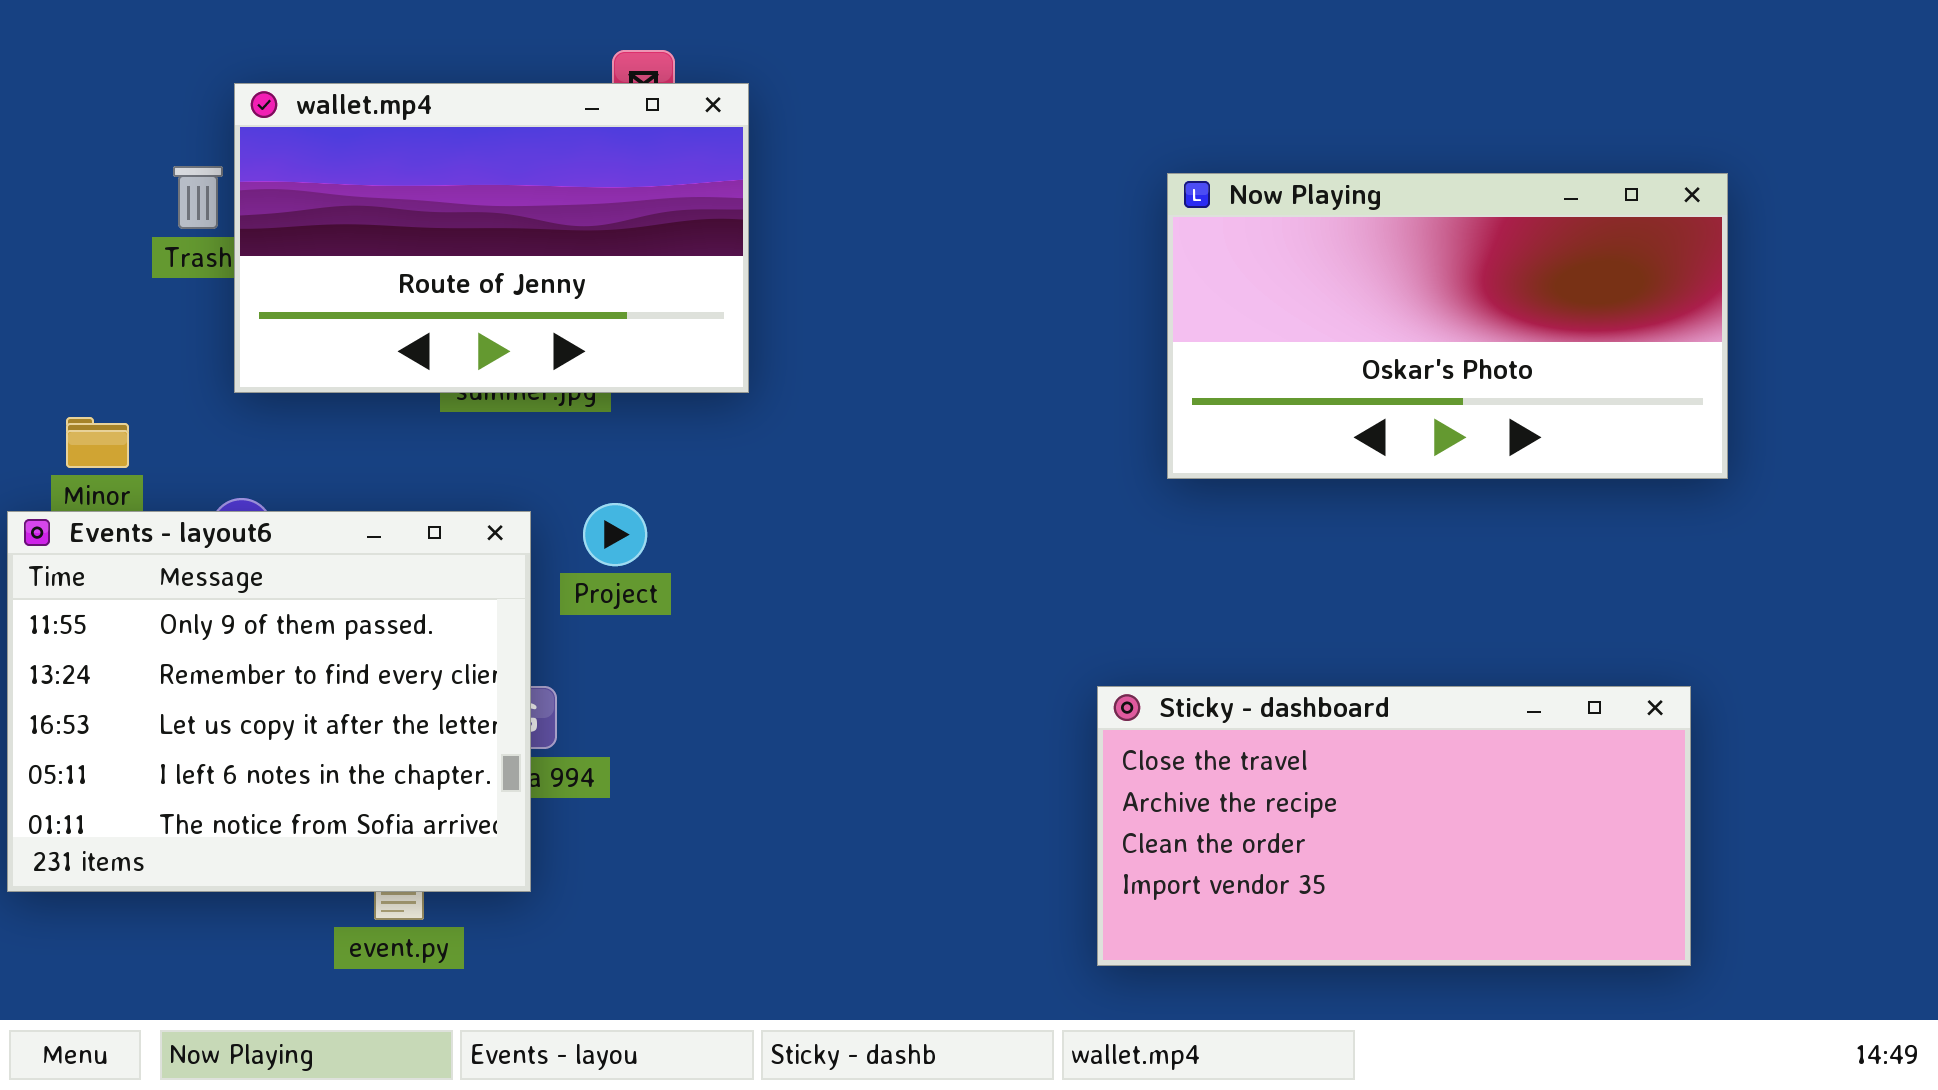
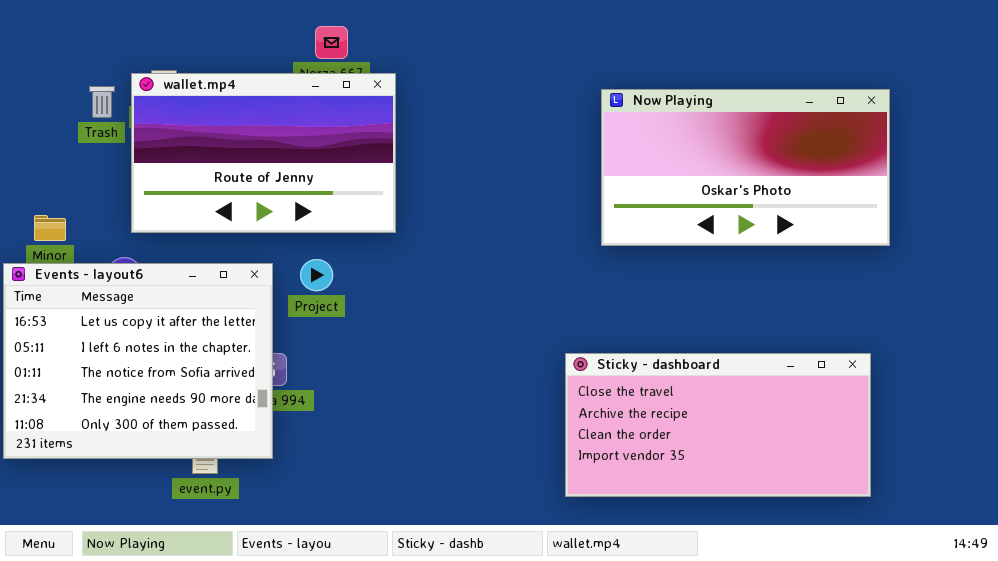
wallet.mp4: [234,83,749,393] -> [131,73,396,233], moved
Events - layout6: [7,511,531,892] -> [3,263,273,459], scrolled down 2 rows

